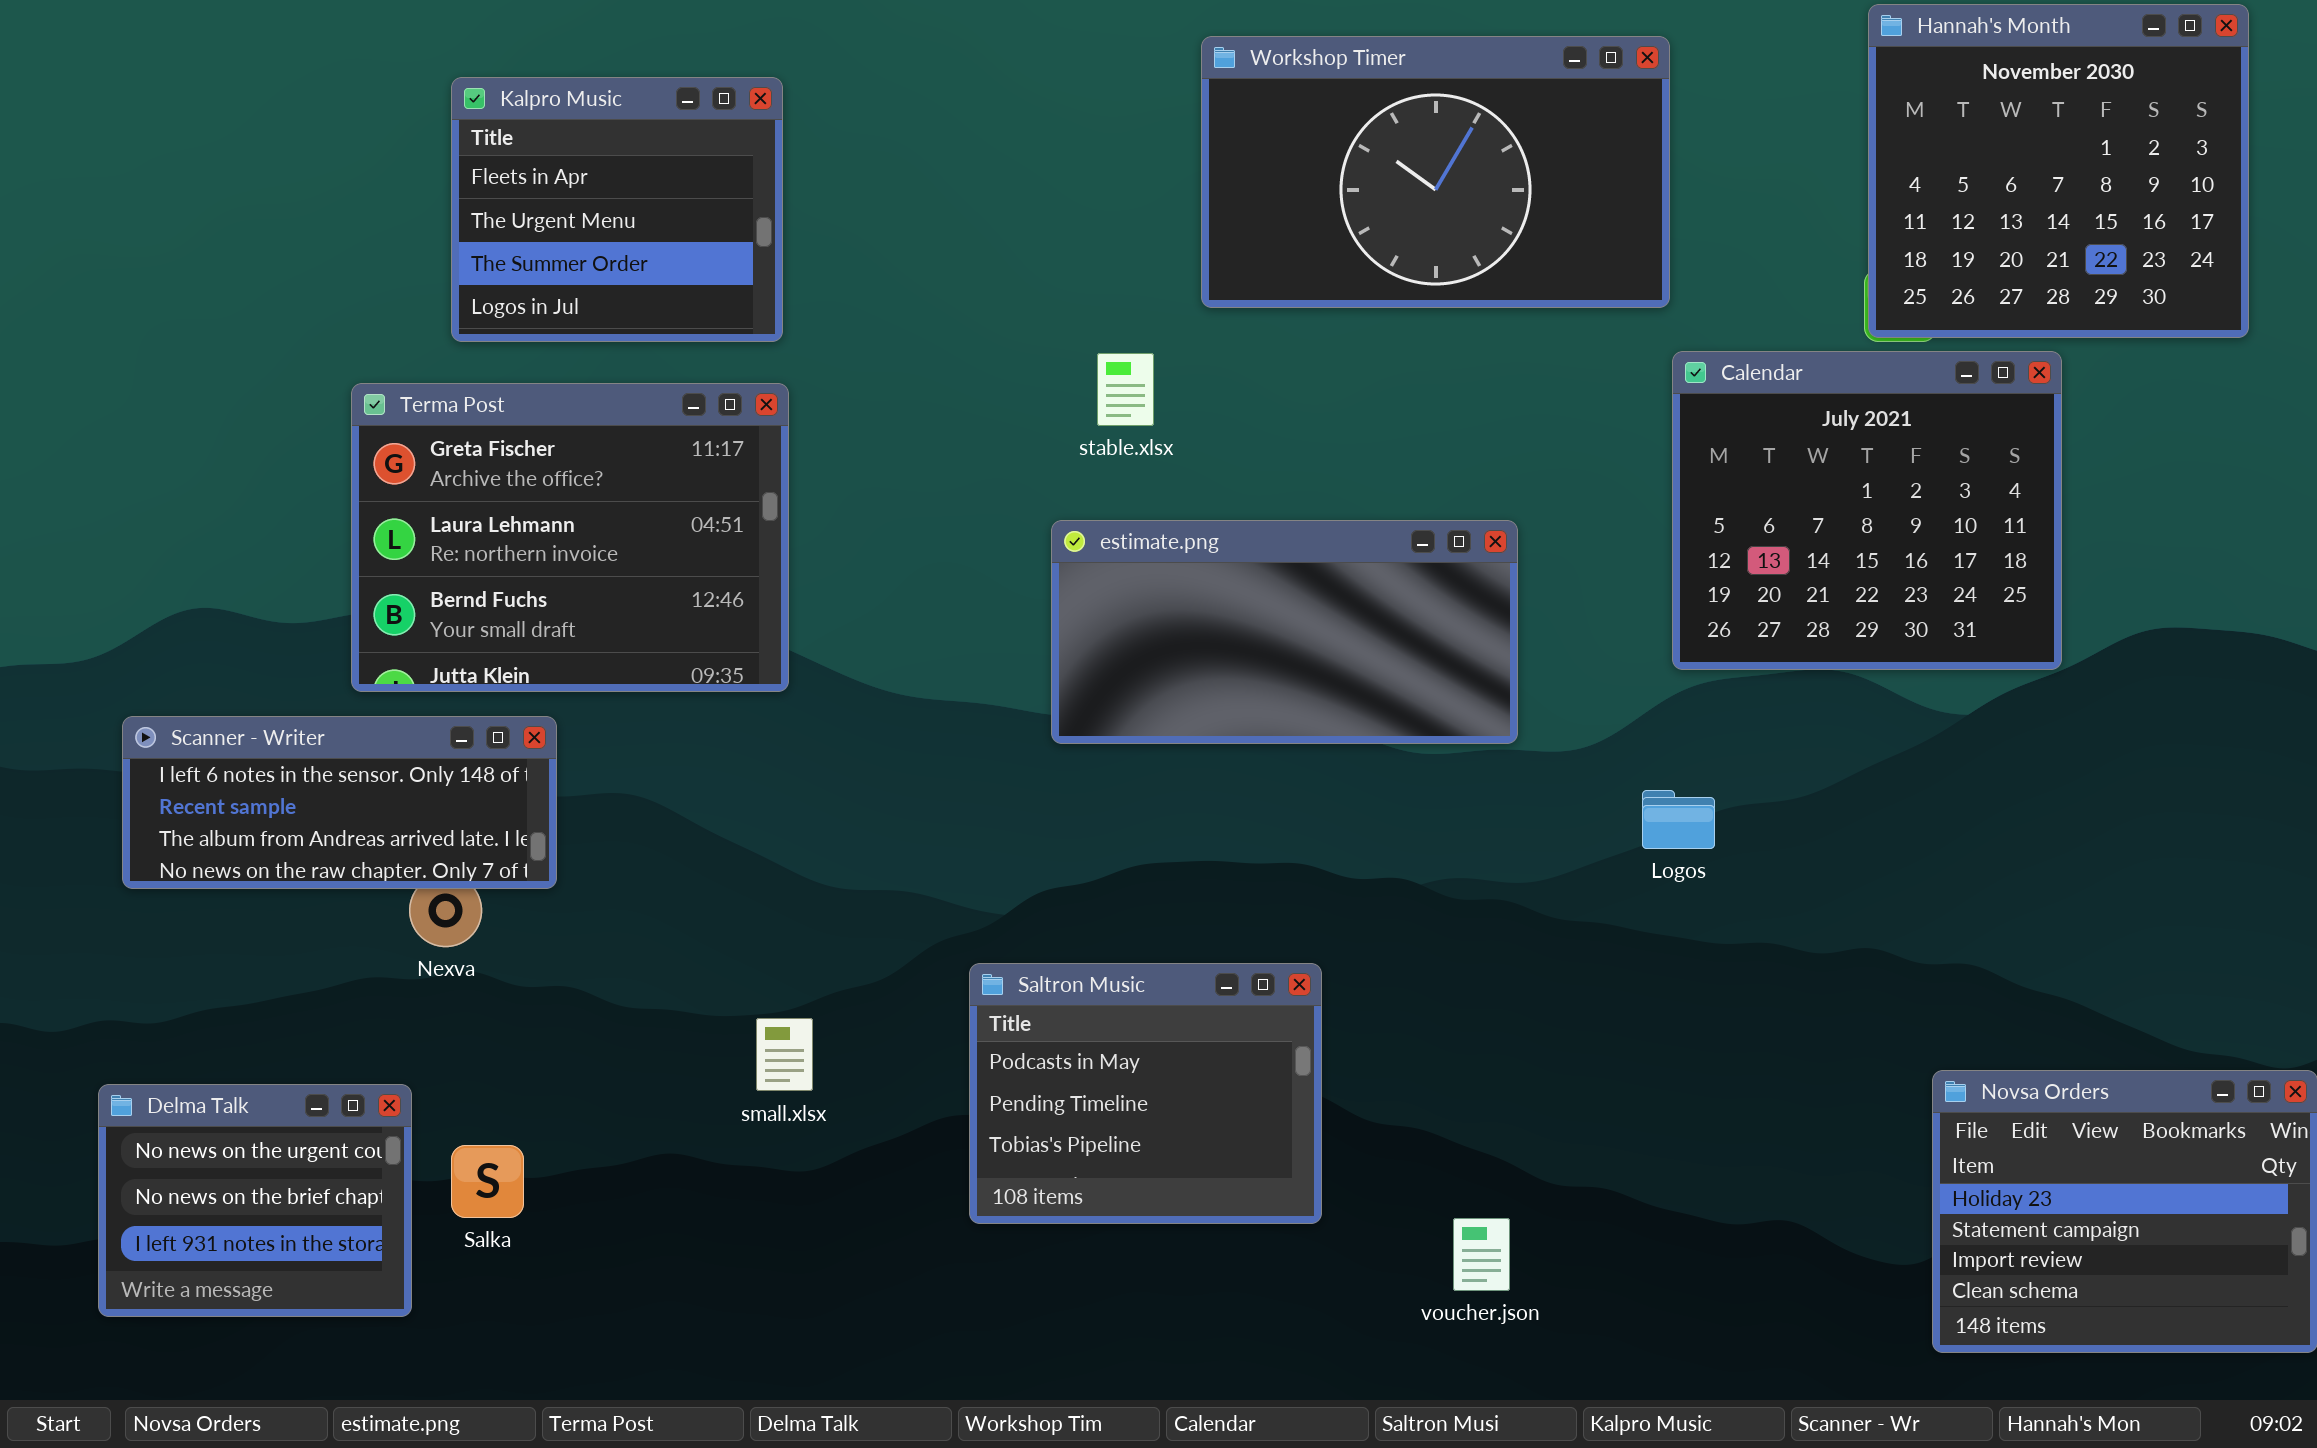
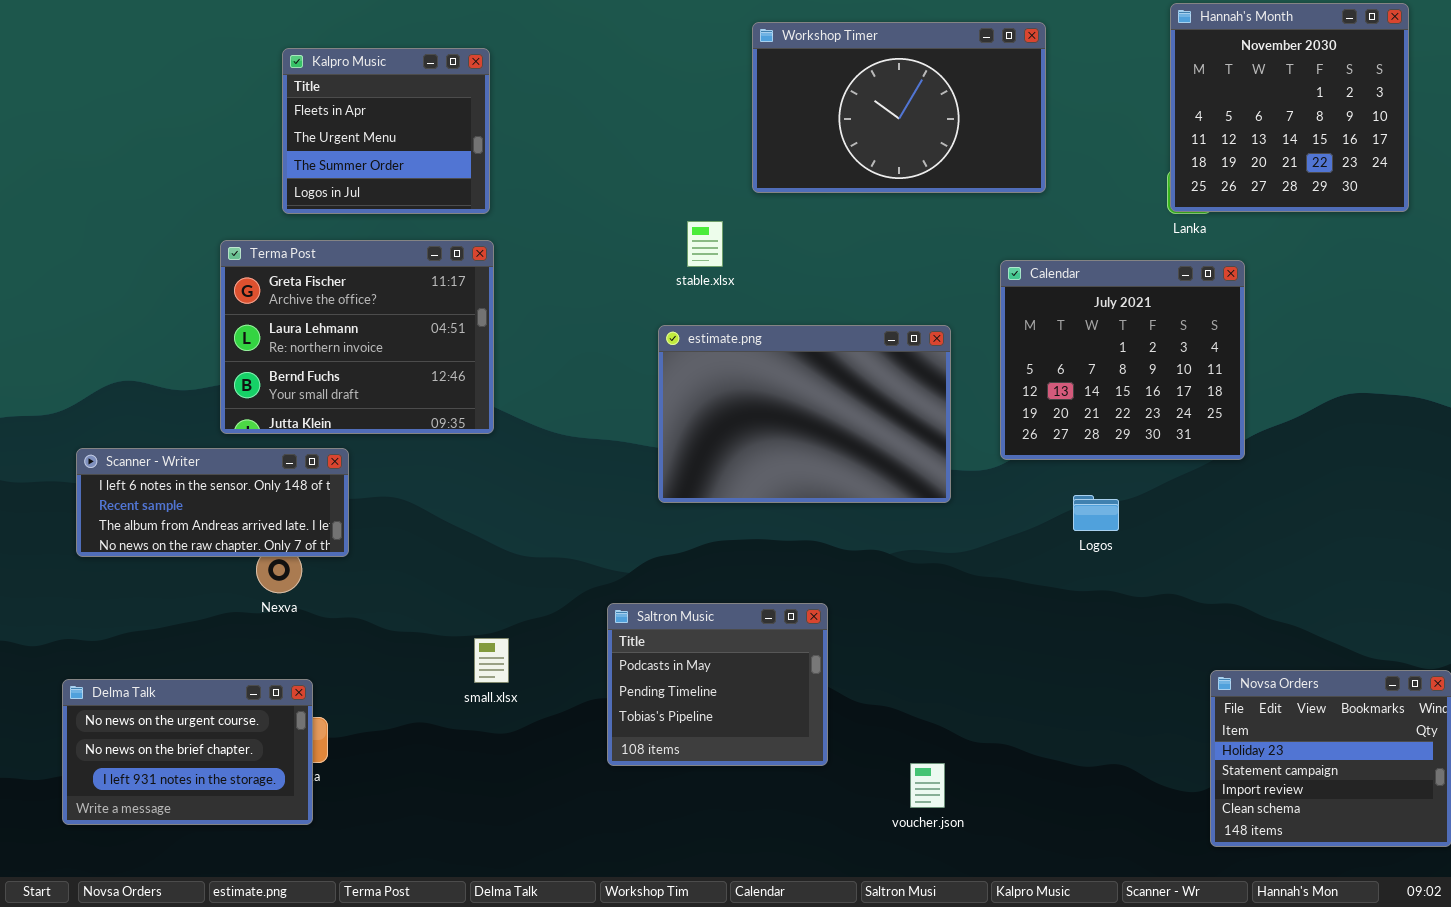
Calendar: [1672,351,2062,670] -> [1000,260,1245,460], moved
estimate.png: [1051,520,1518,744] -> [658,325,951,503], resized
Logos: [1642,790,1715,849] -> [1073,495,1119,531], moved
Delma Talk: [98,1084,412,1317] -> [62,679,313,825], resized

